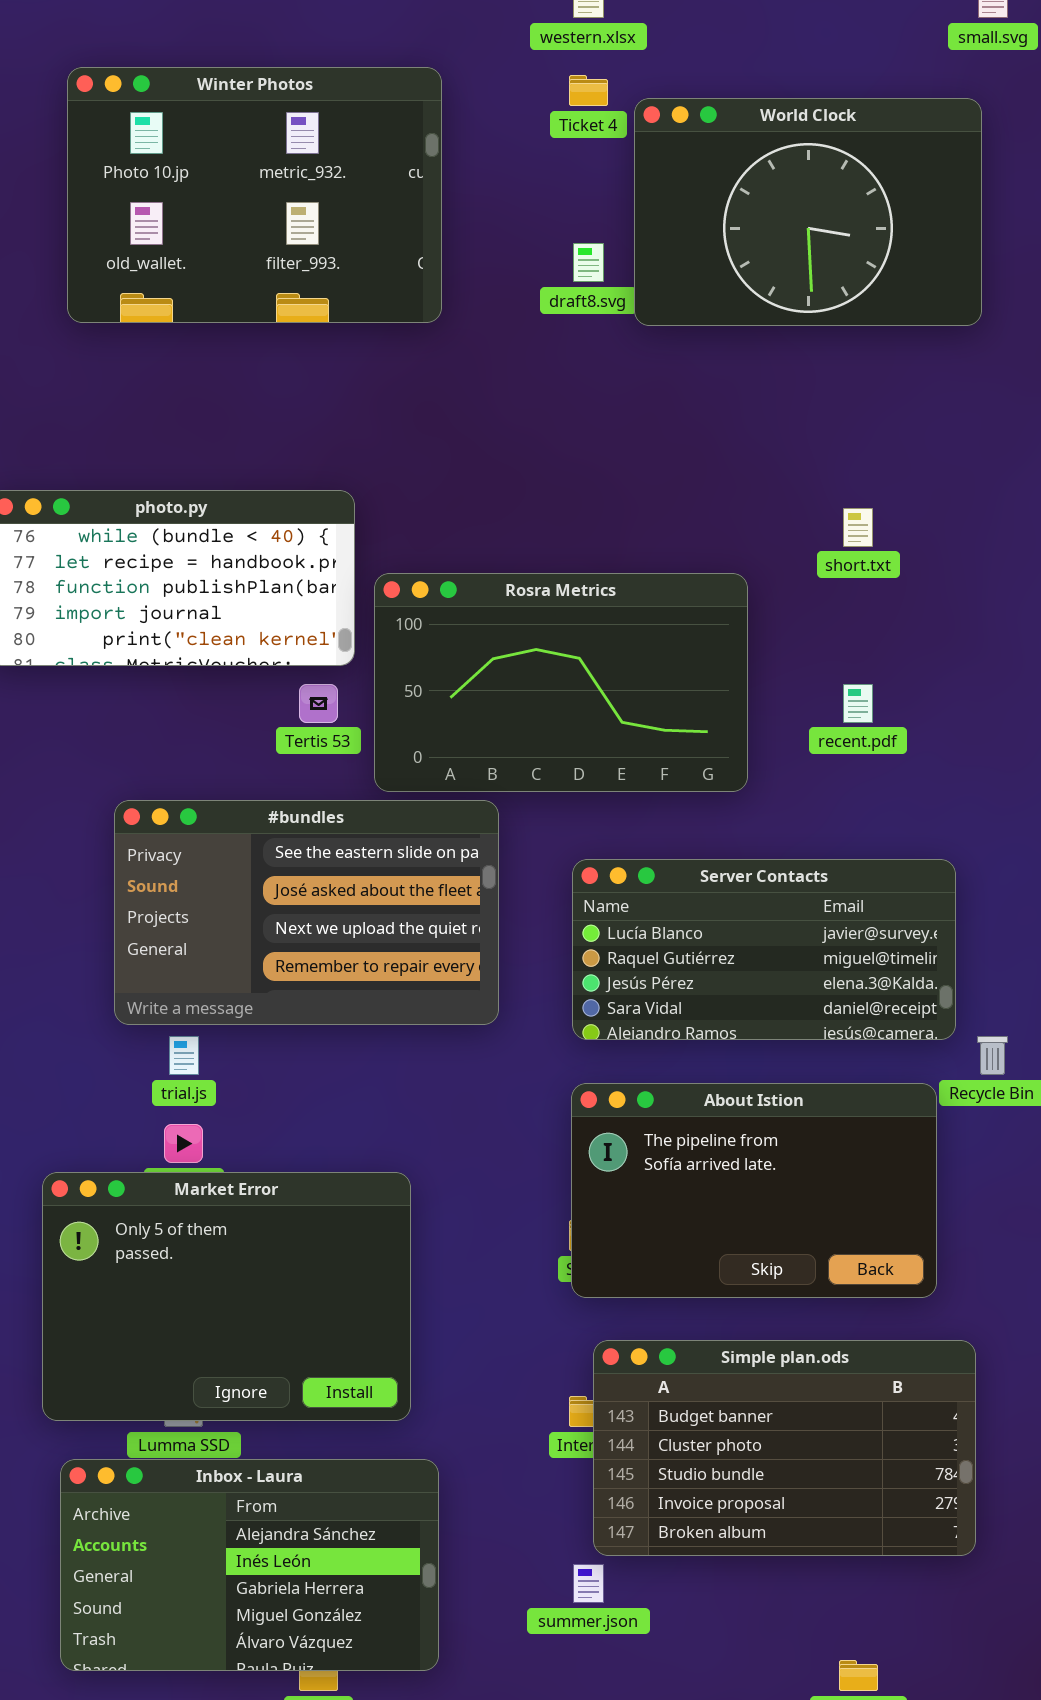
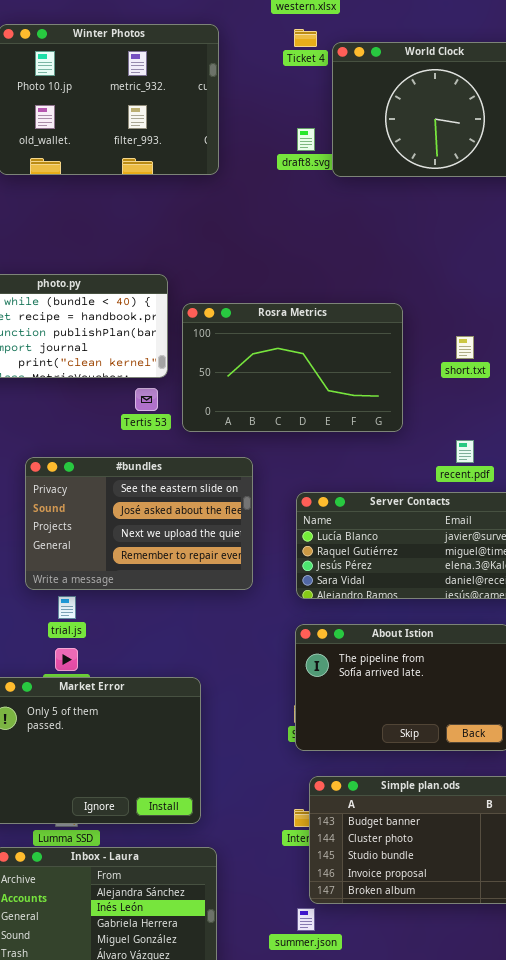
short.txt: [843,508,873,547] -> [456,336,474,359], moved
Rosra Metrics: [374,573,748,792] -> [182,303,403,432], moved
recent.pdf: [843,684,873,723] -> [456,440,474,463], moved

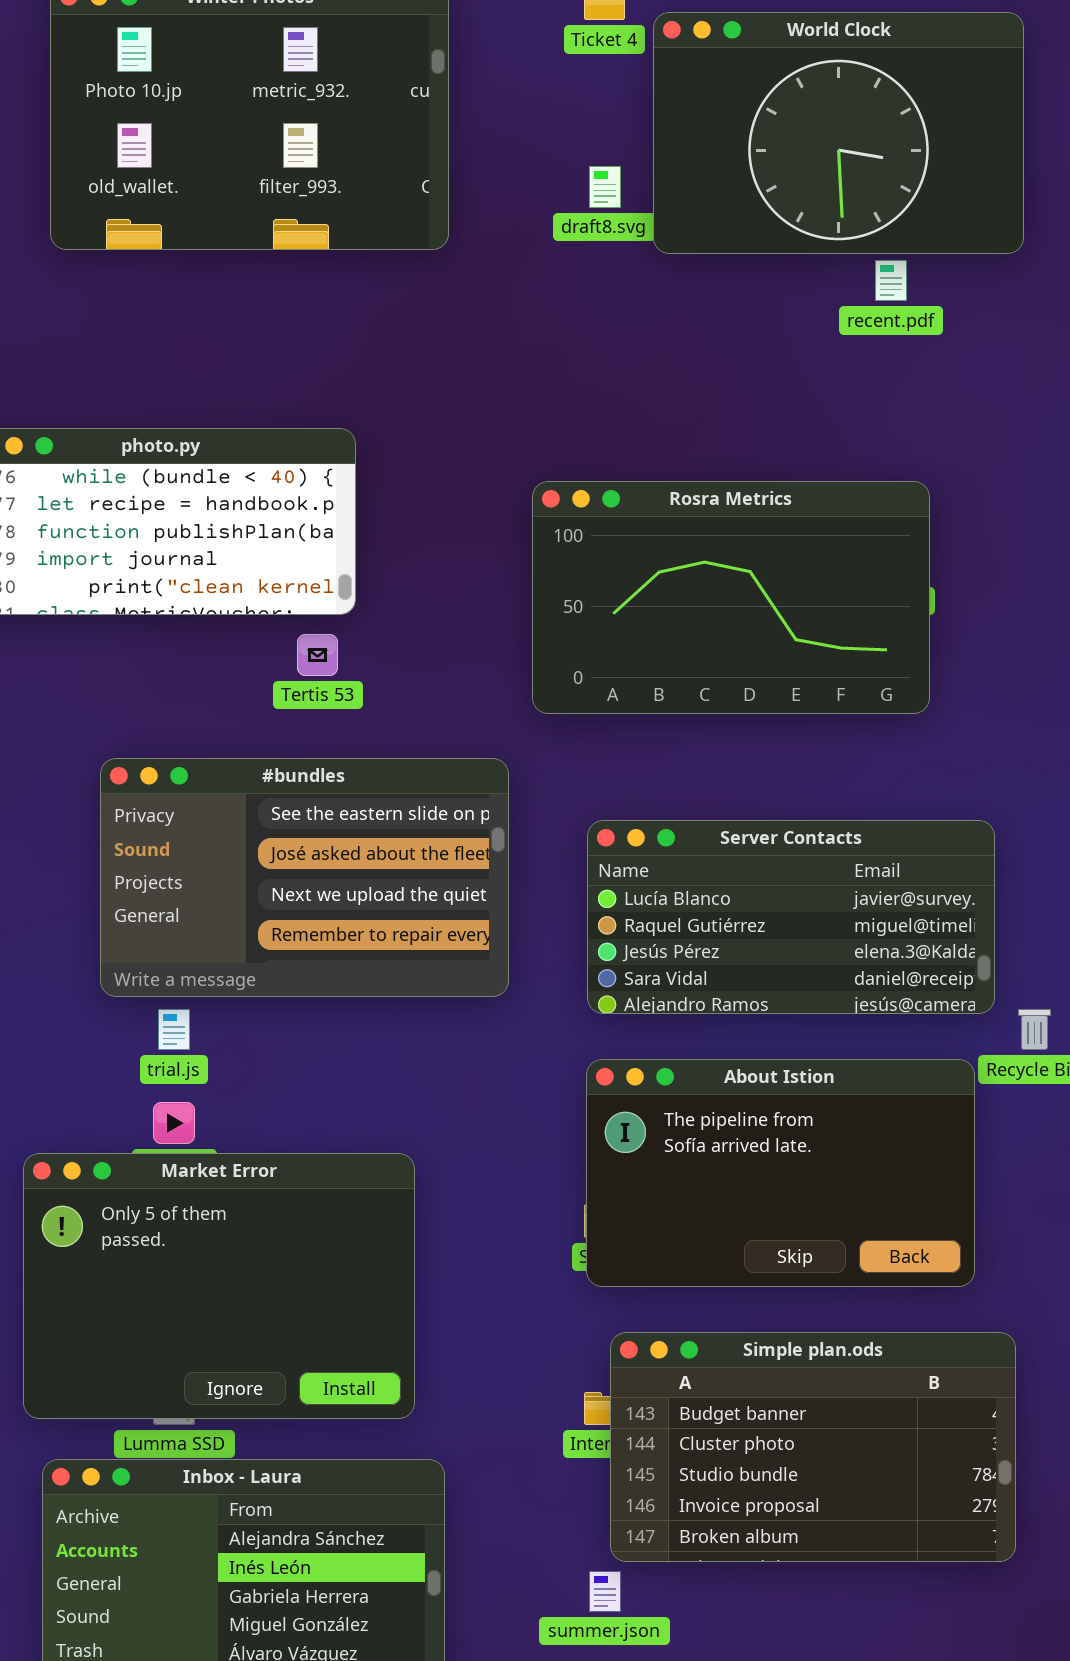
Rosra Metrics: [182,303,403,432] -> [532,481,930,714], moved
recent.pdf: [456,440,474,463] -> [875,260,907,301], moved

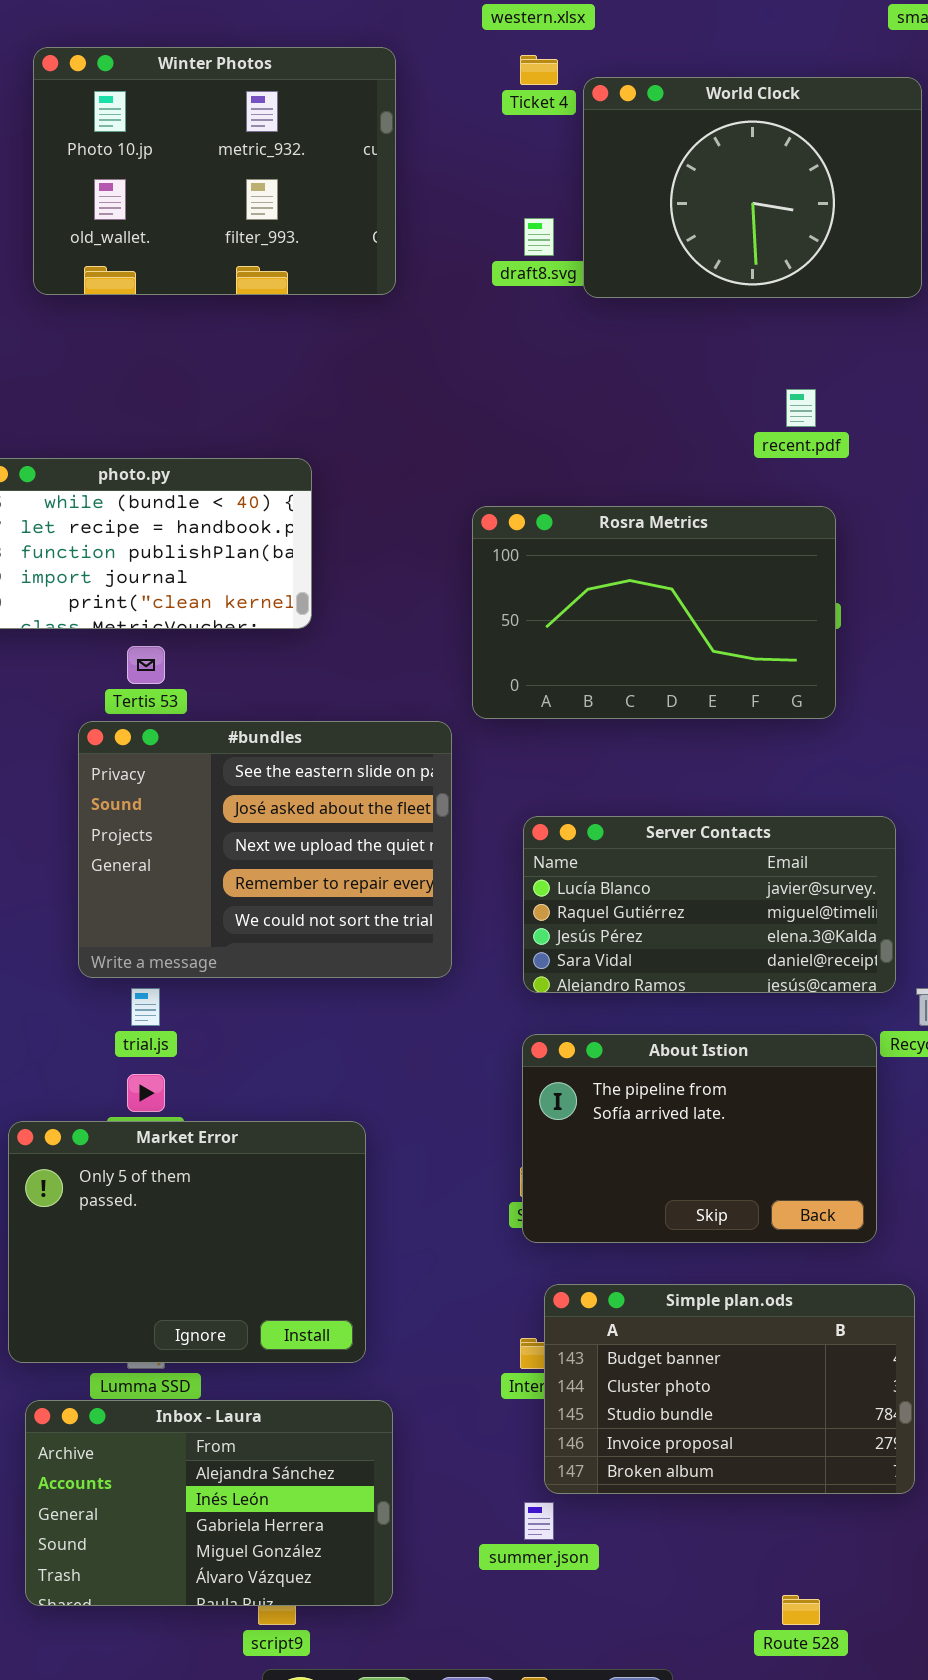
recent.pdf: [875,260,907,301] -> [786,389,816,427], moved
Tertis 53: [297,634,338,676] -> [127,646,165,684], moved
#bundles: [100,758,509,997] -> [78,721,452,978], resized

